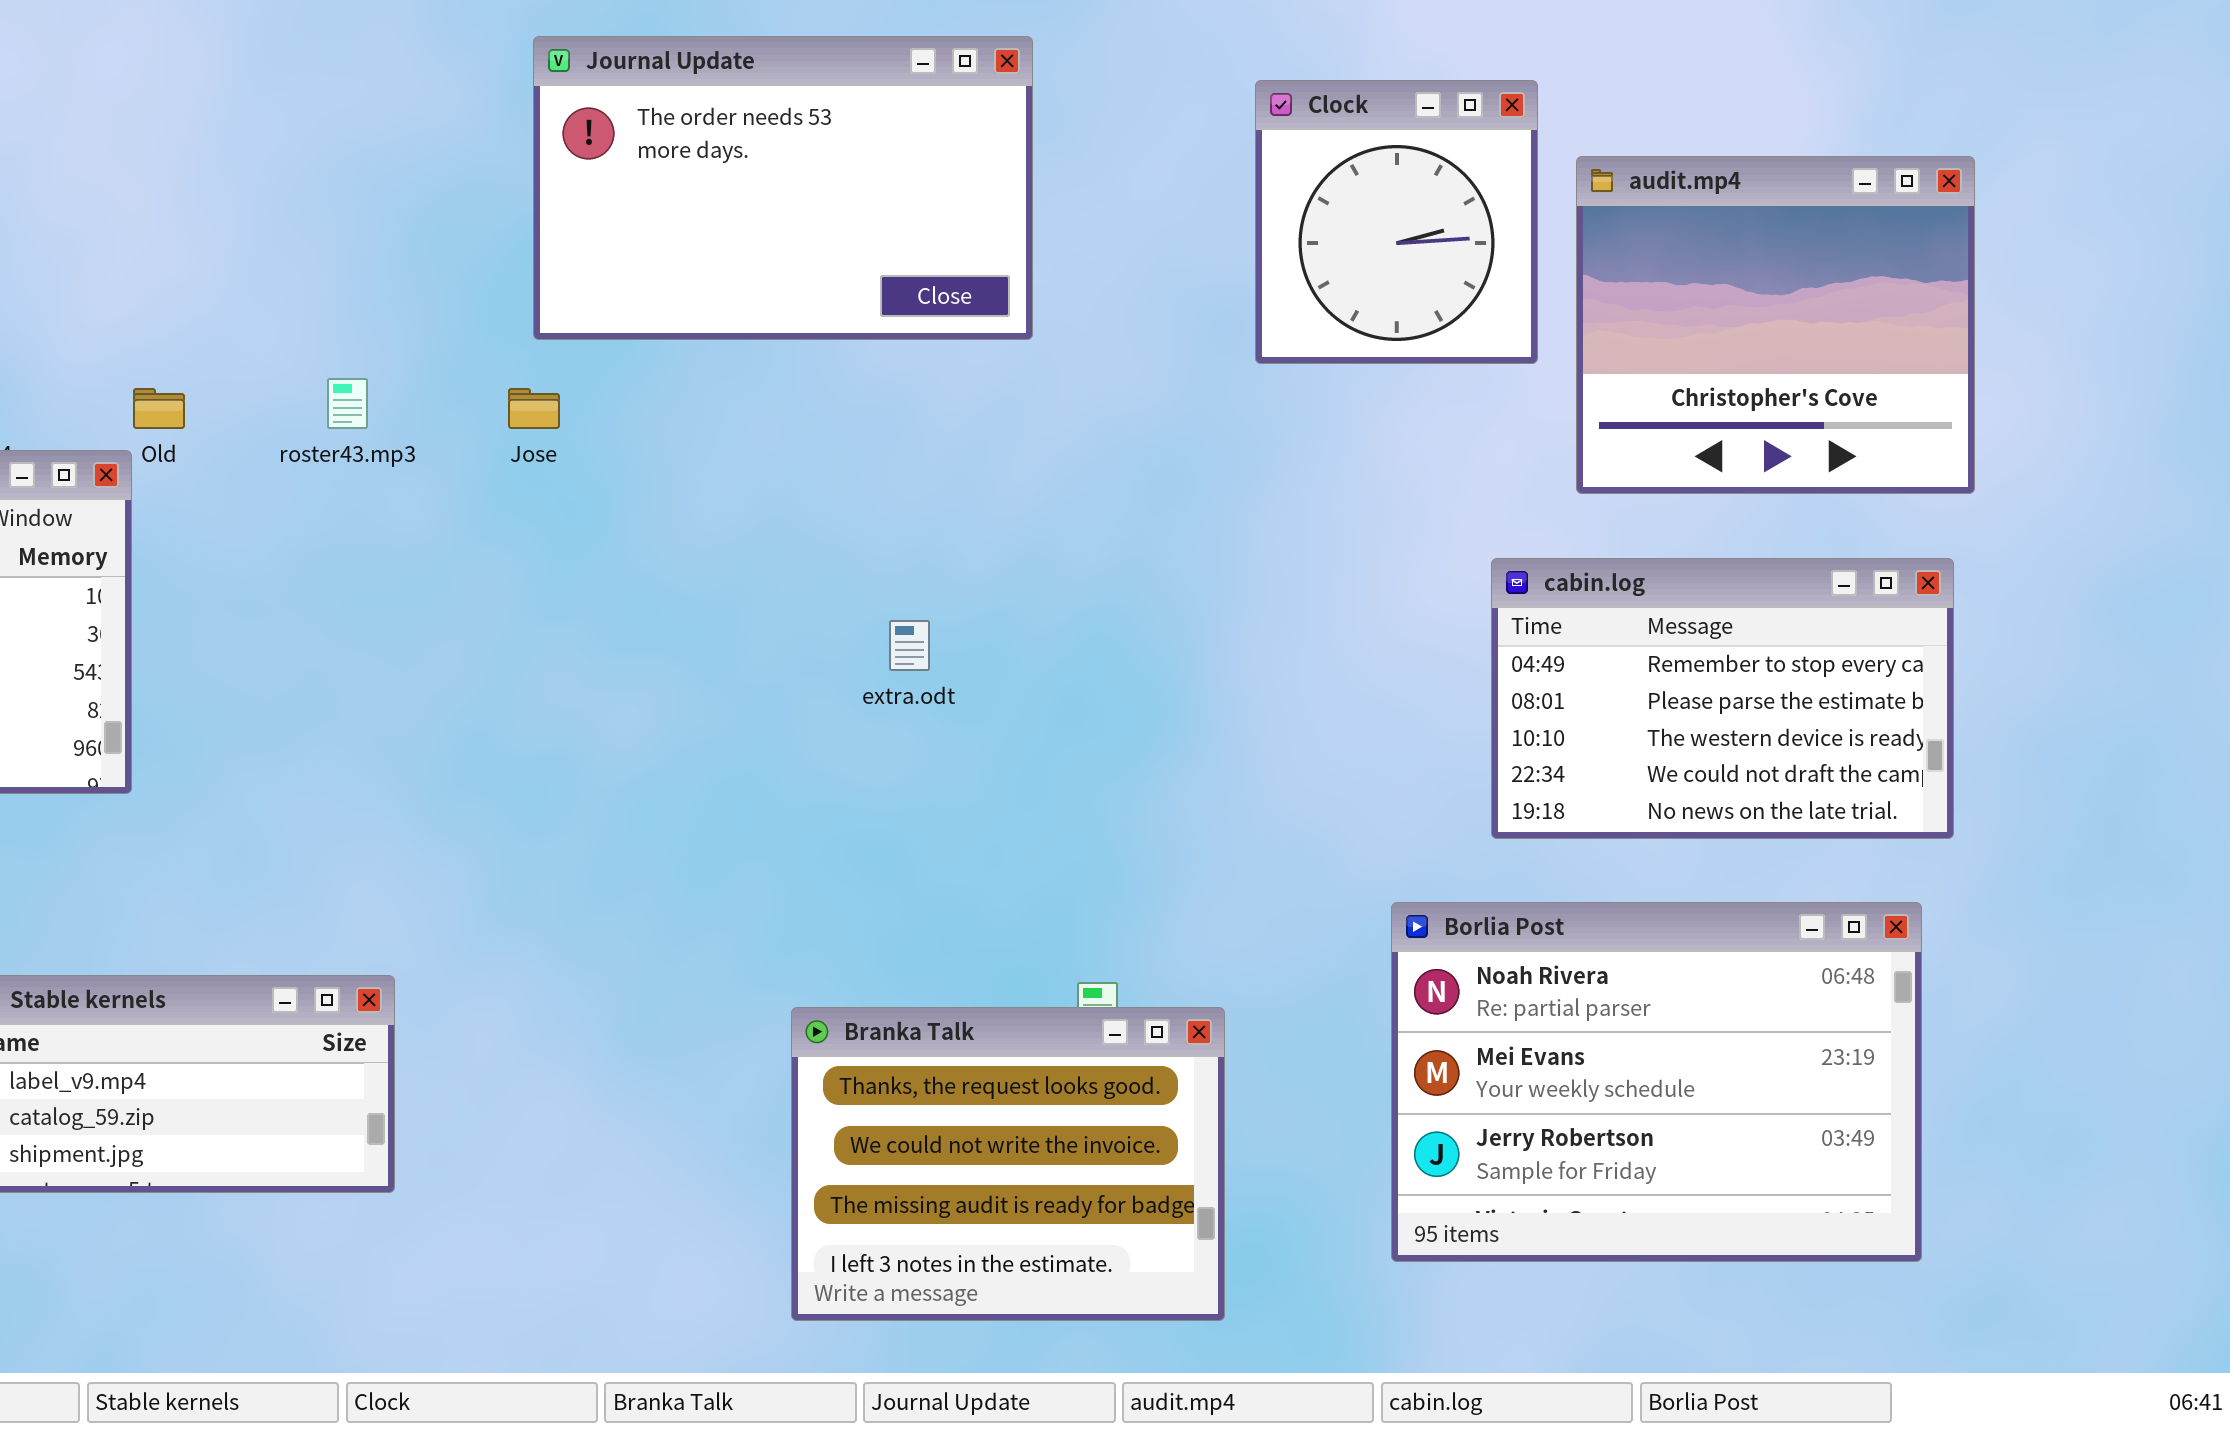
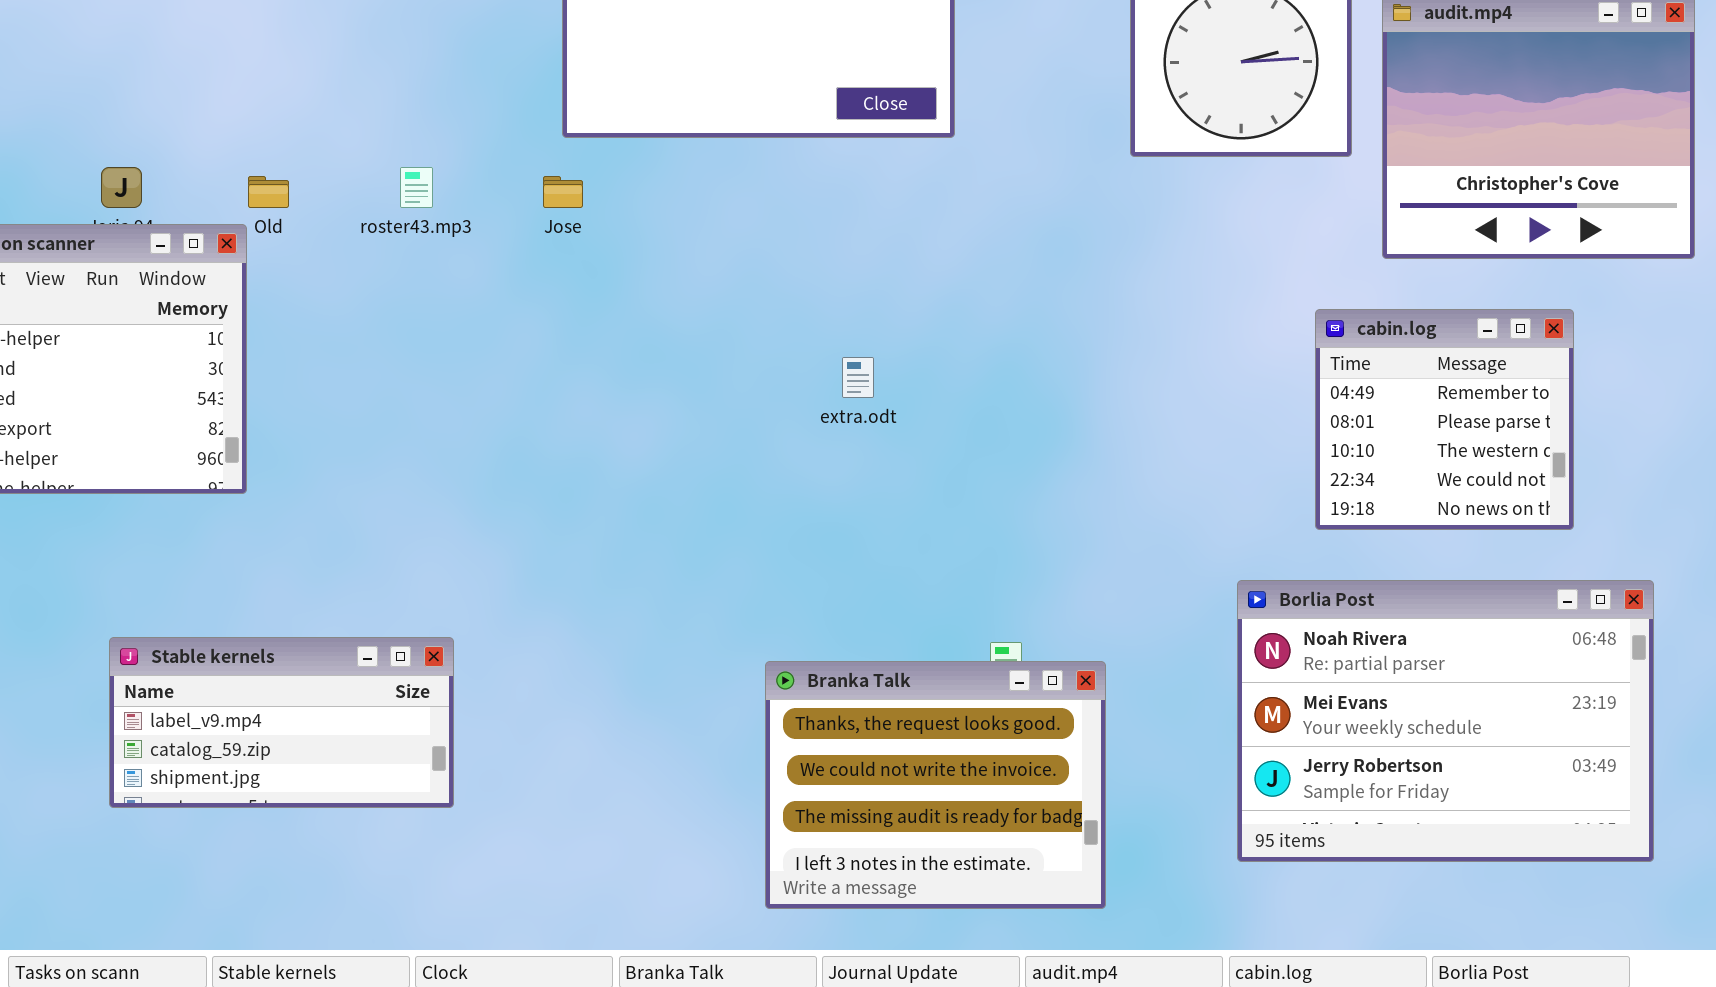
cabin.log: [1491,558,1954,839] -> [1315,309,1574,530], resized

